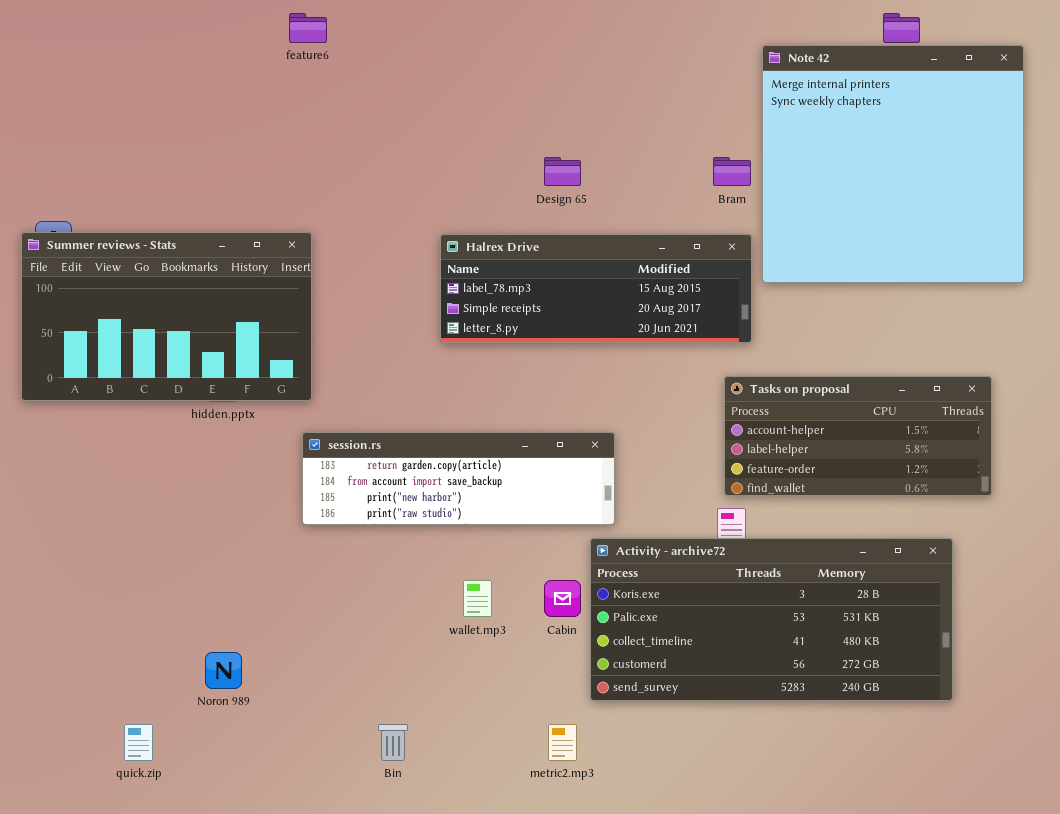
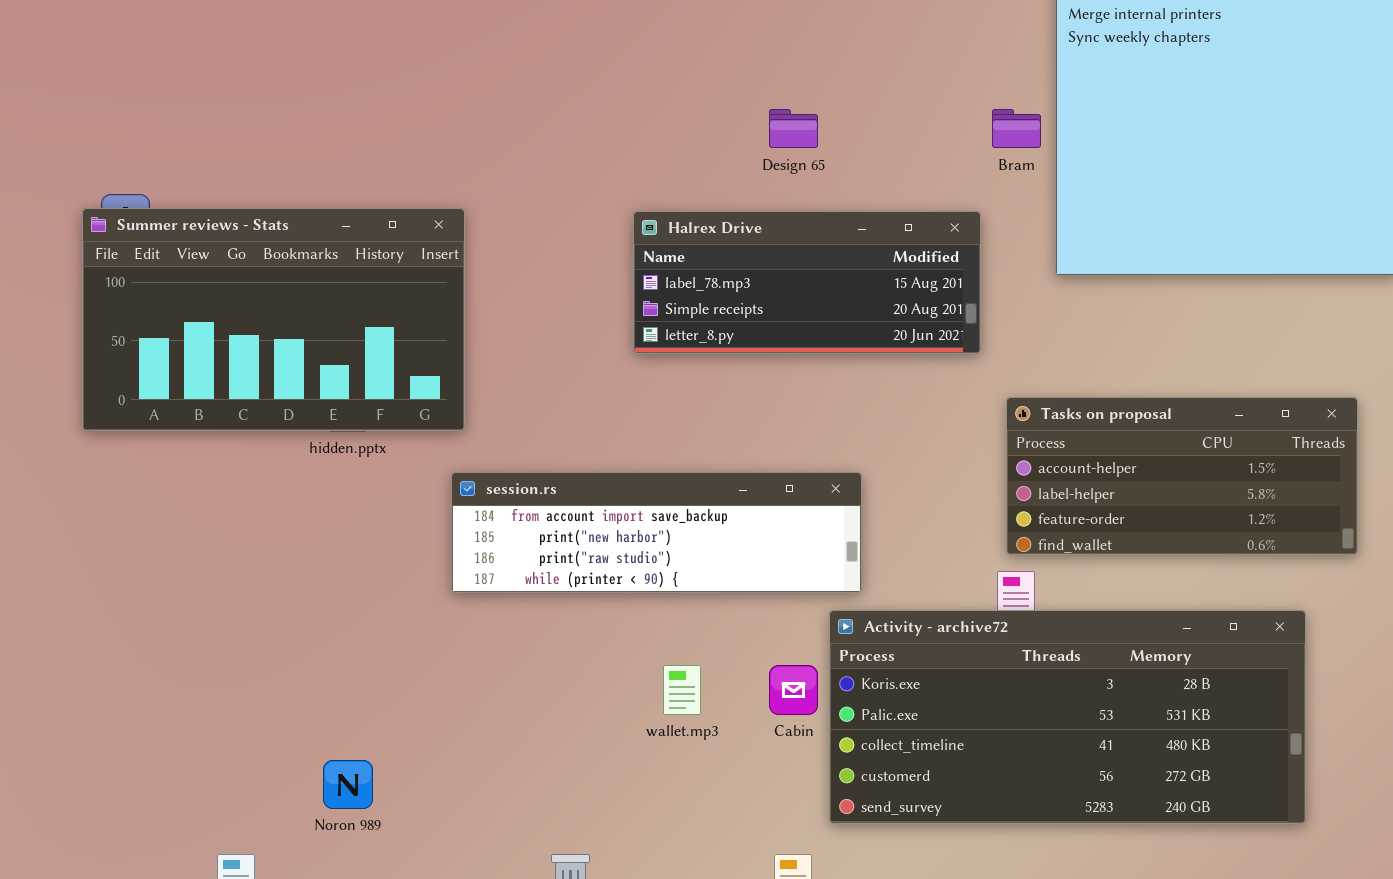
Halrex Drive: [440,234,752,343] -> [633,211,981,354], resized
session.rs: [302,432,615,525] -> [451,472,862,593], scrolled down 1 row

